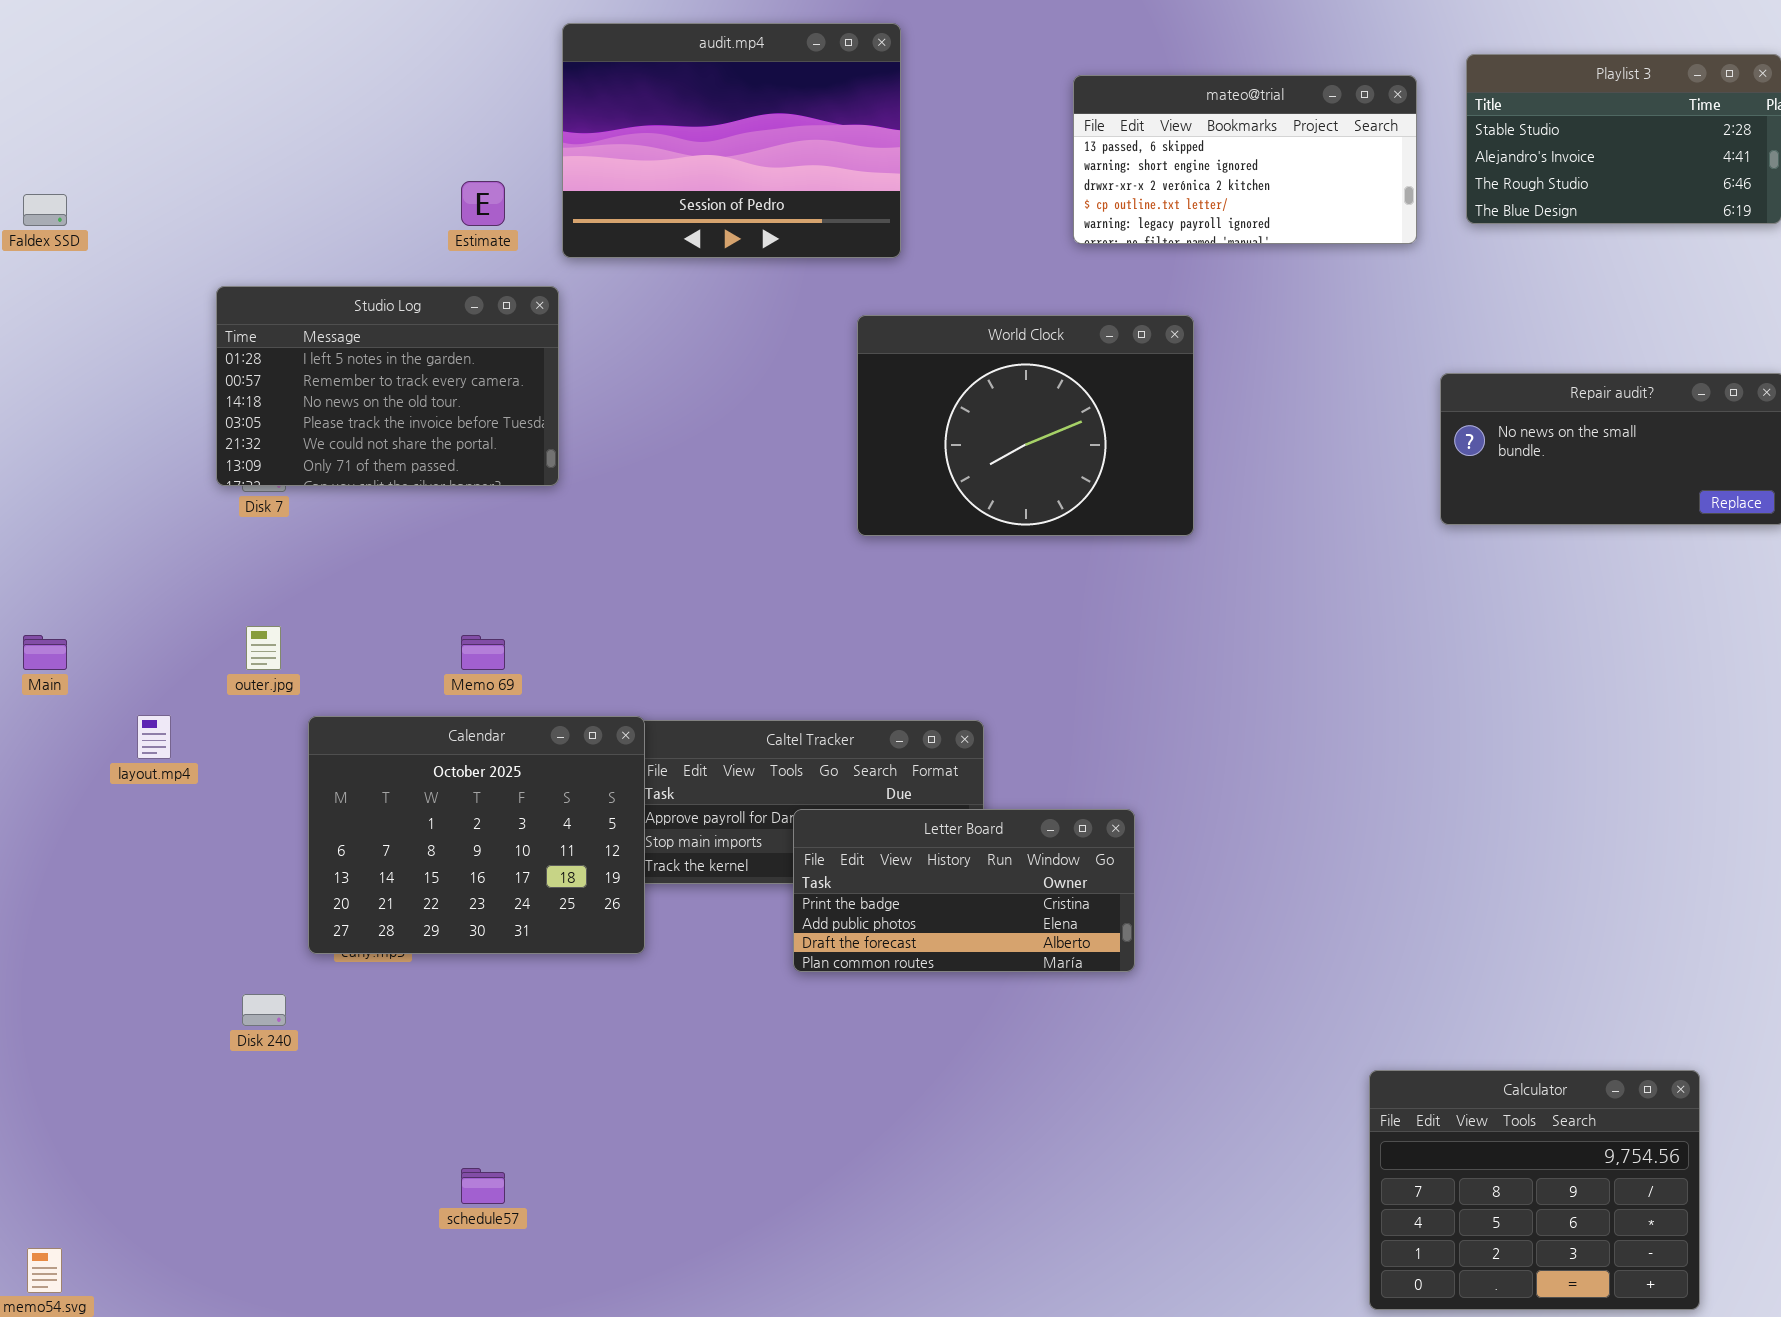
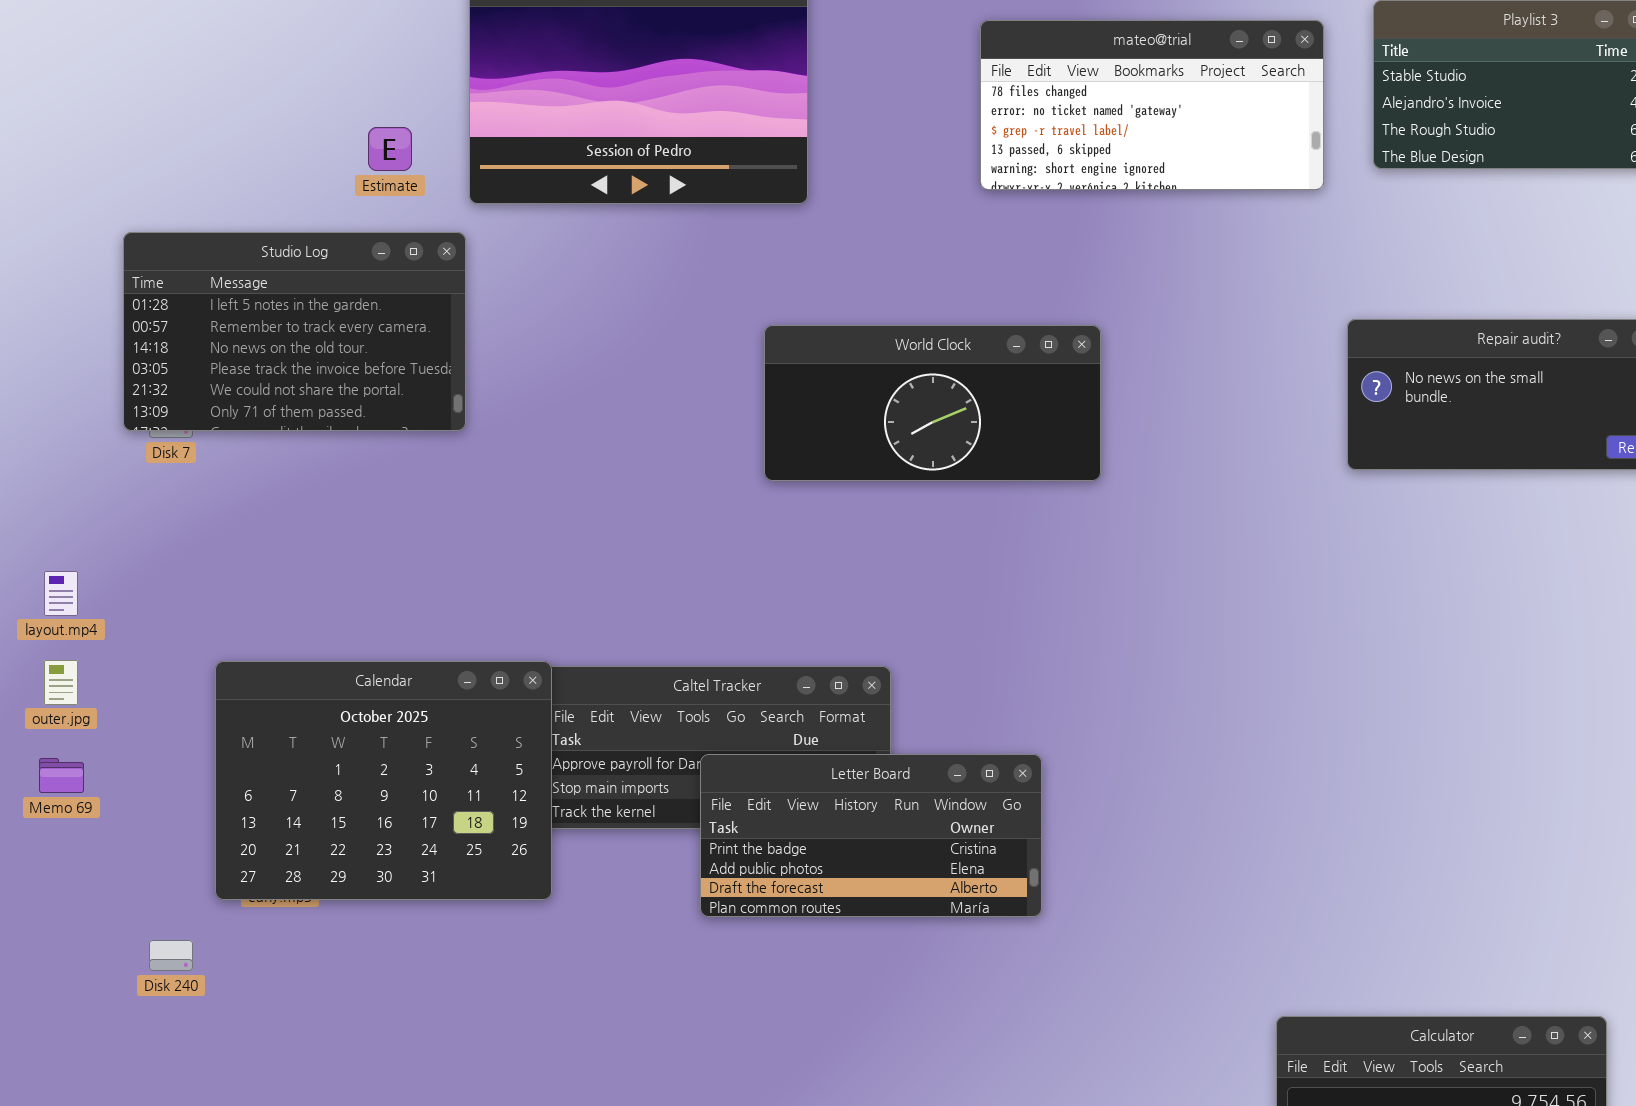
mateo@trial: [1073,75,1417,244] -> [980,20,1324,190], scrolled up 3 rows
World Clock: [857,315,1194,536] -> [764,325,1101,481], resized
outer.jpg: [246,626,281,670] -> [44,660,78,705], moved
Memo 69: [461,635,505,670] -> [39,758,84,793], moved
layout.mp4: [137,715,171,759] -> [44,571,78,616], moved

